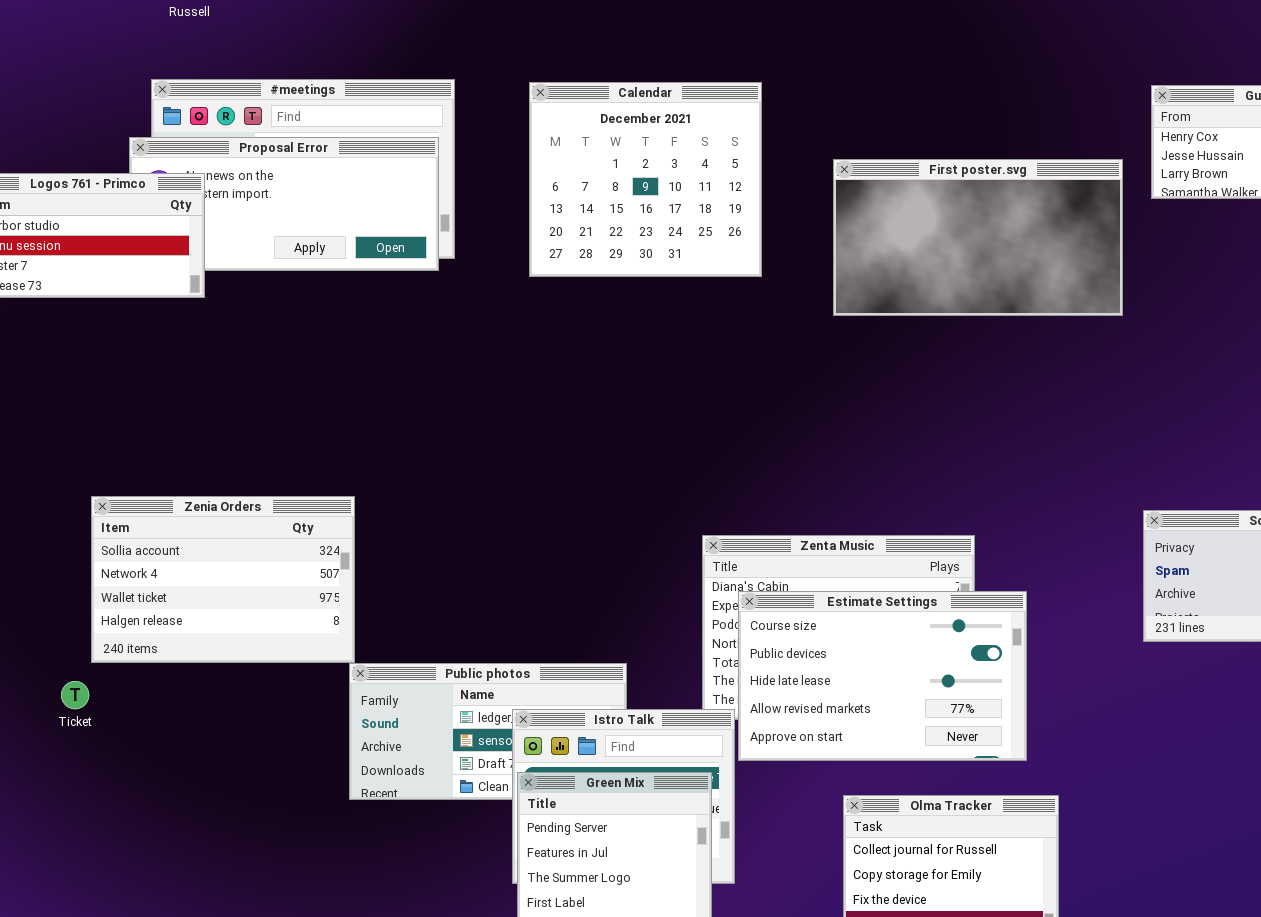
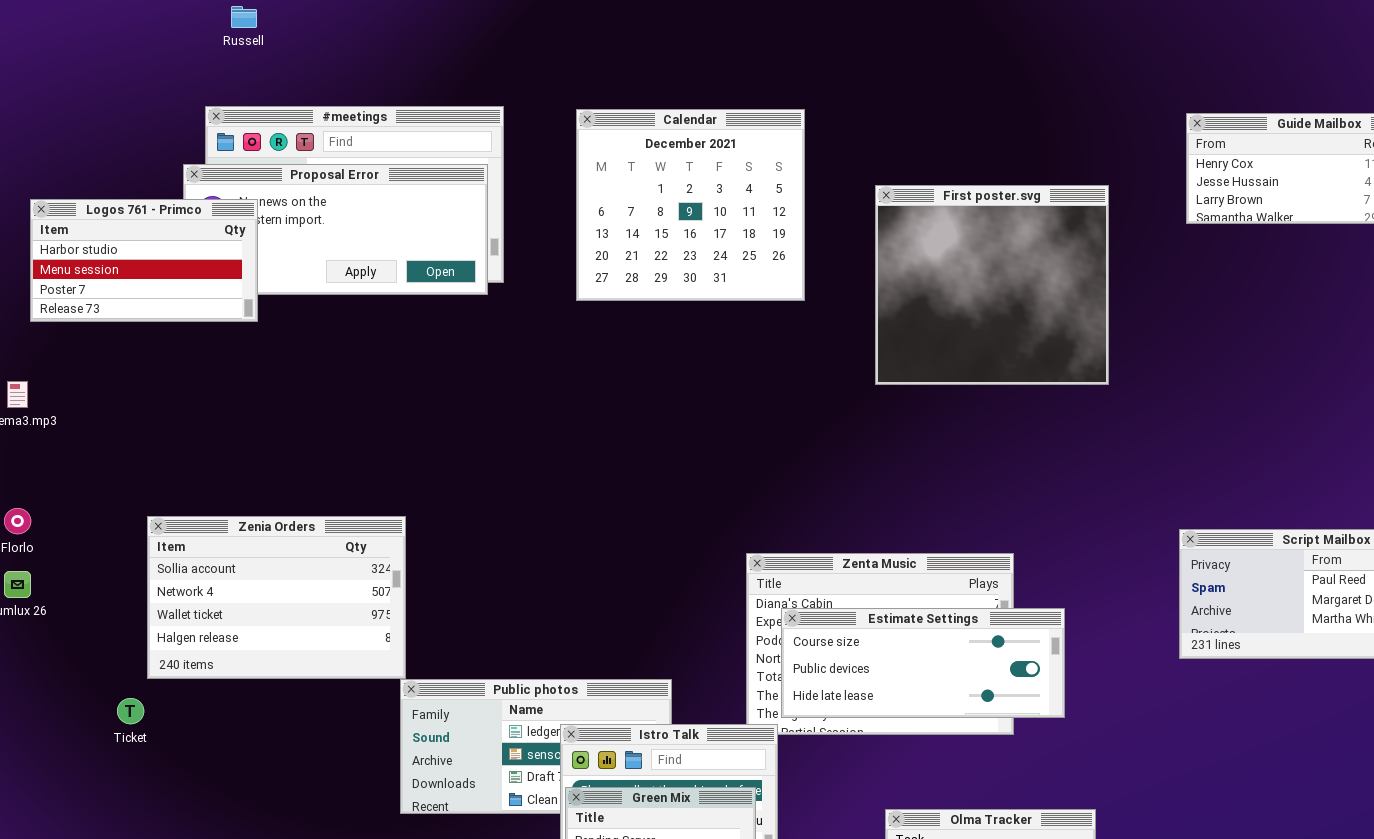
First poster.svg: [833,159,1123,316] -> [875,185,1109,385], resized
Estimate Settings: [738,591,1027,761] -> [781,608,1065,718], resized

